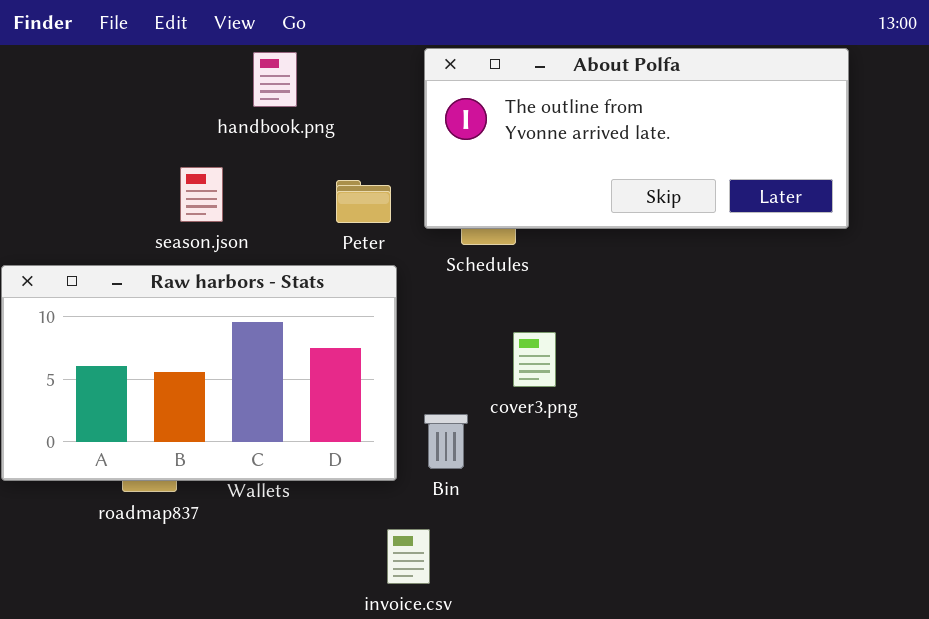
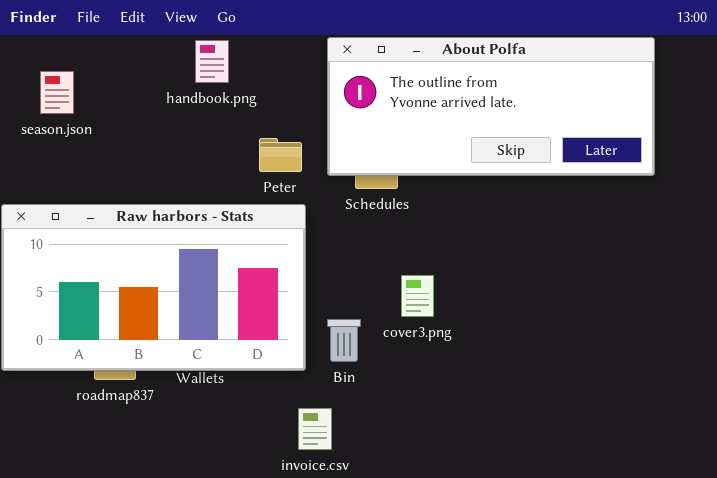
season.json: [180,167,223,222] -> [40,71,74,114], moved
cover3.png: [513,332,556,387] -> [401,275,434,317], moved

